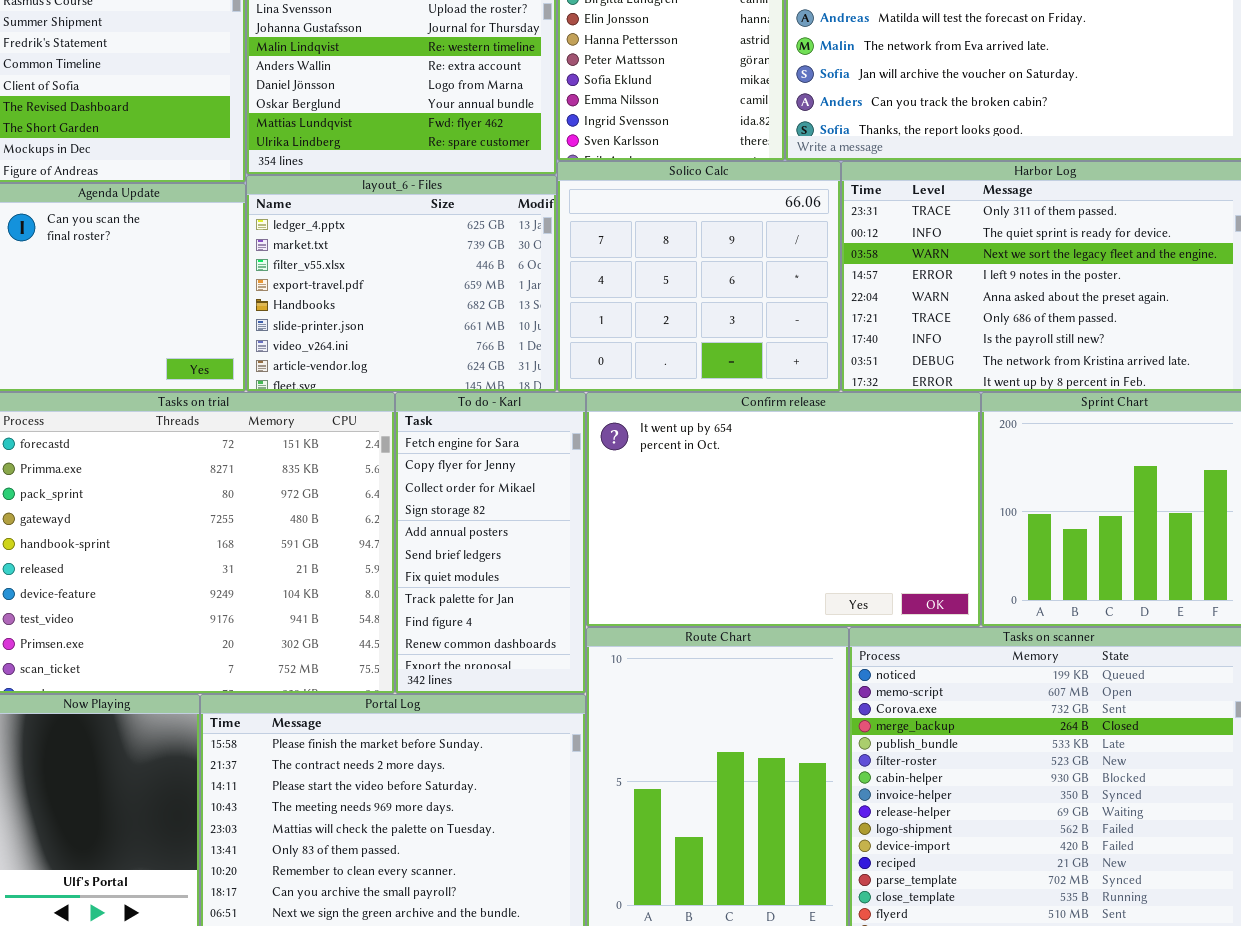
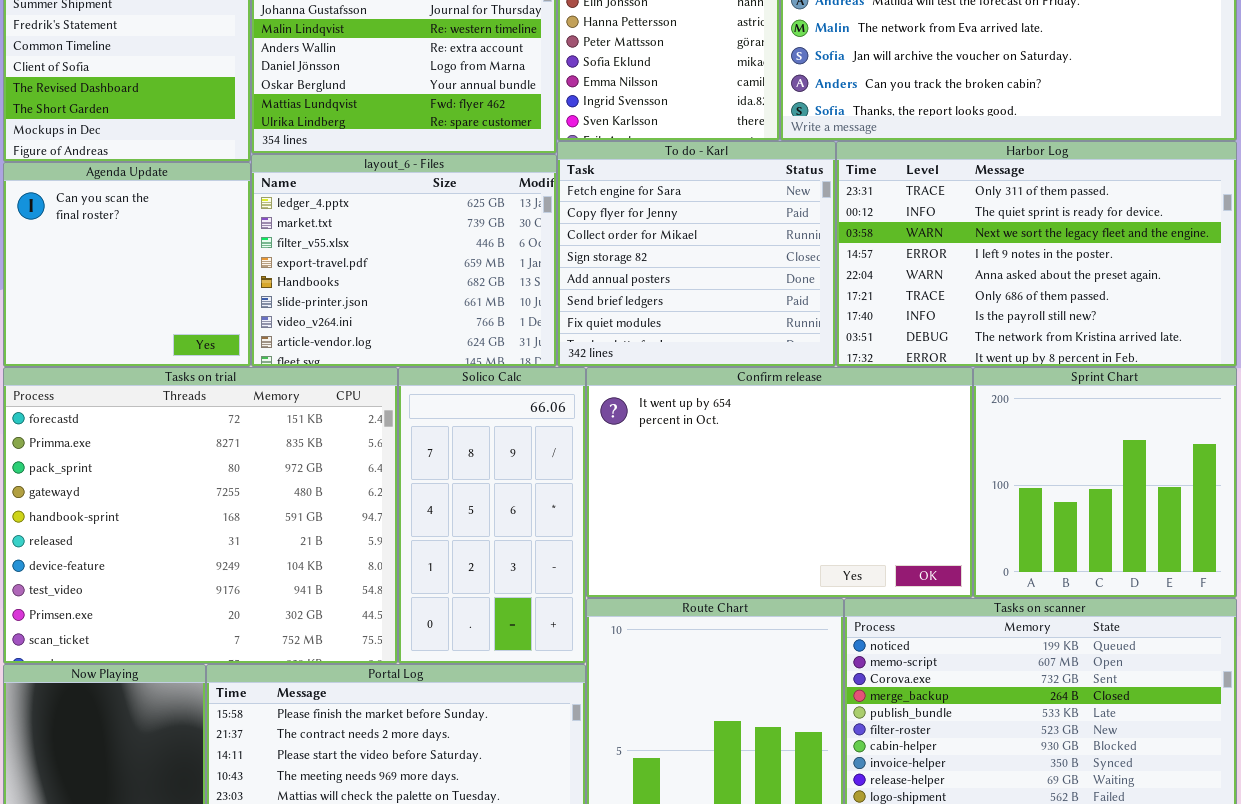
Solico Calc: [557,161,841,392] -> [398,367,586,664], moved, resized
To do - Karl: [395,392,586,694] -> [557,141,836,367], moved, resized

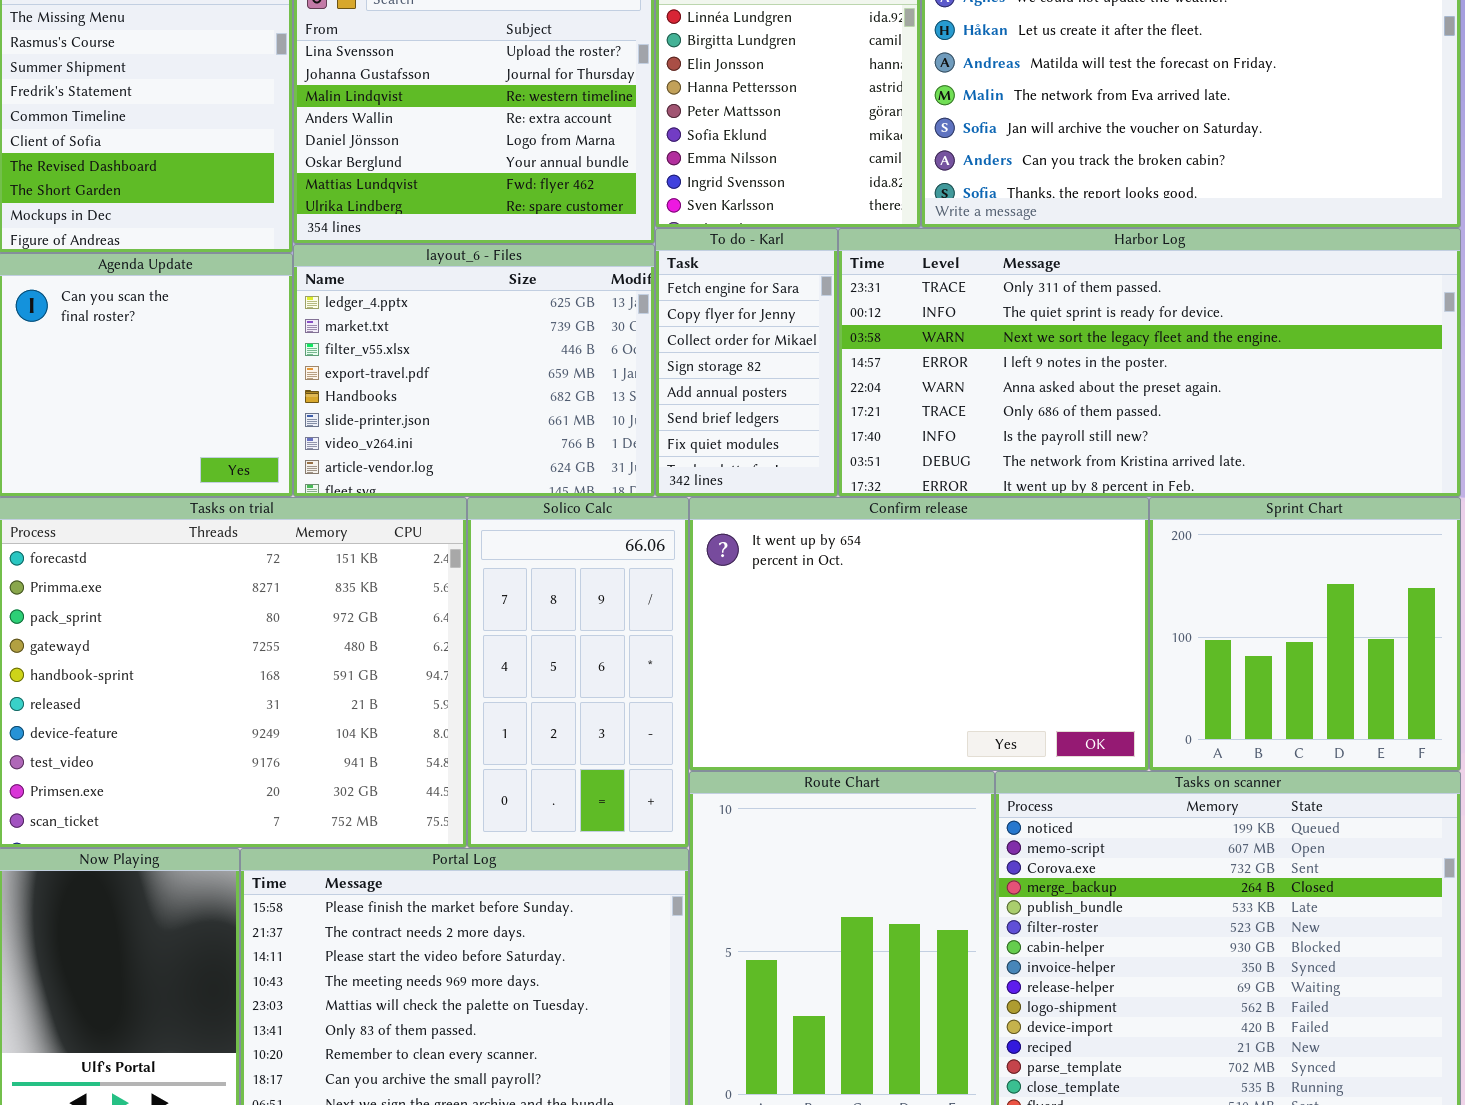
To do - Karl: [557,141,836,367] -> [655,228,838,497], resized
Harbor Log: [836,141,1237,367] -> [838,228,1461,497], resized

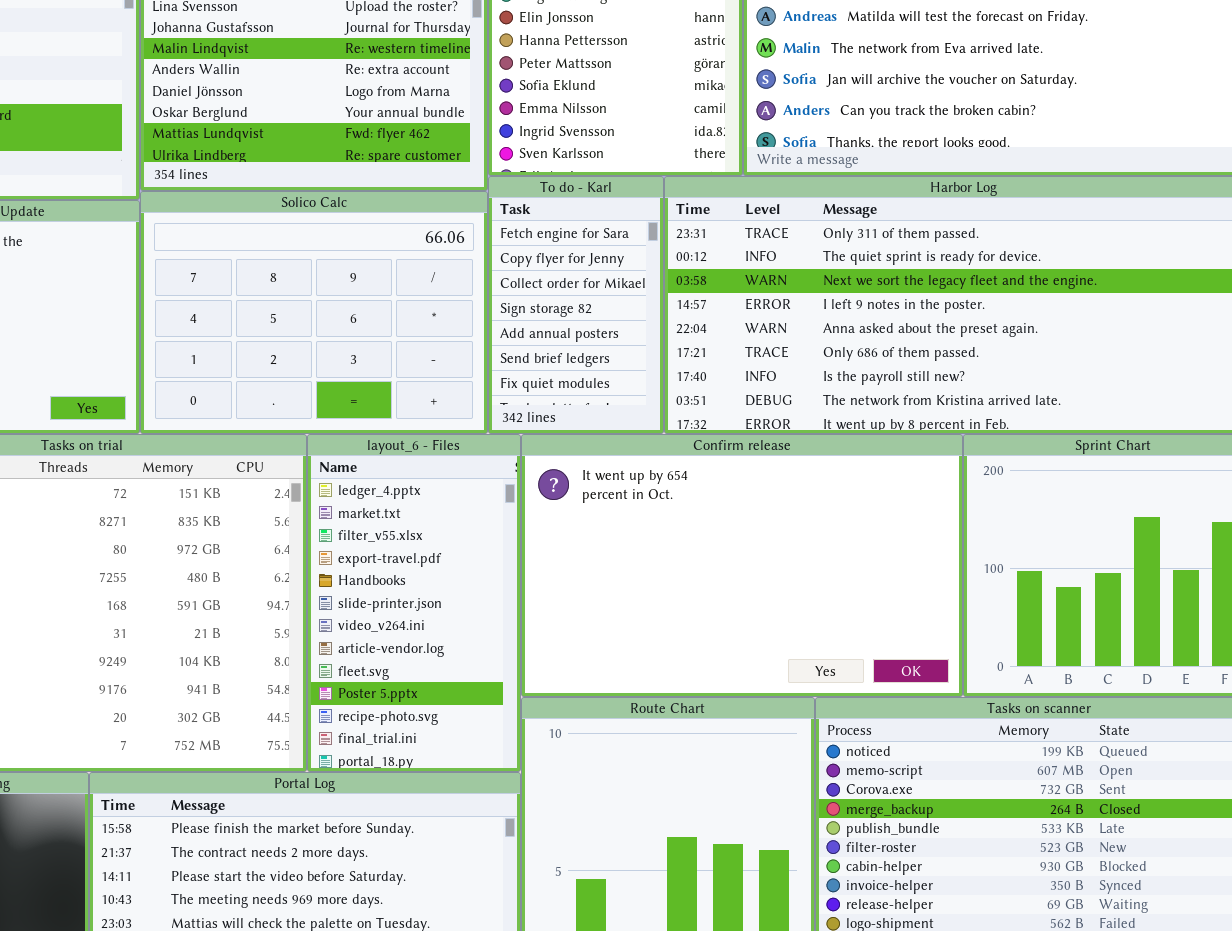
layout_6 - Files: [293,244,655,497] -> [307,434,521,772], moved, resized
Solico Calc: [467,497,689,848] -> [140,191,488,434], moved, resized

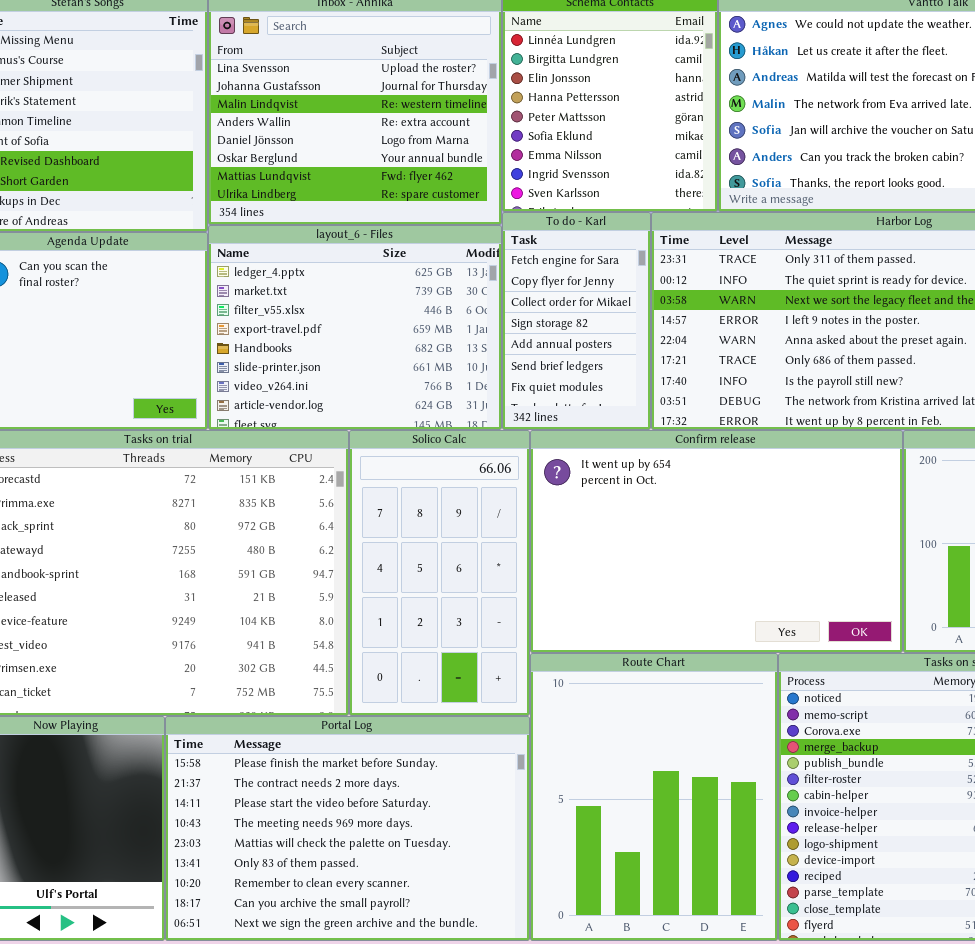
Solico Calc: [140,191,488,434] -> [349,430,530,716], moved, resized
layout_6 - Files: [307,434,521,772] -> [208,225,502,430], moved, resized

